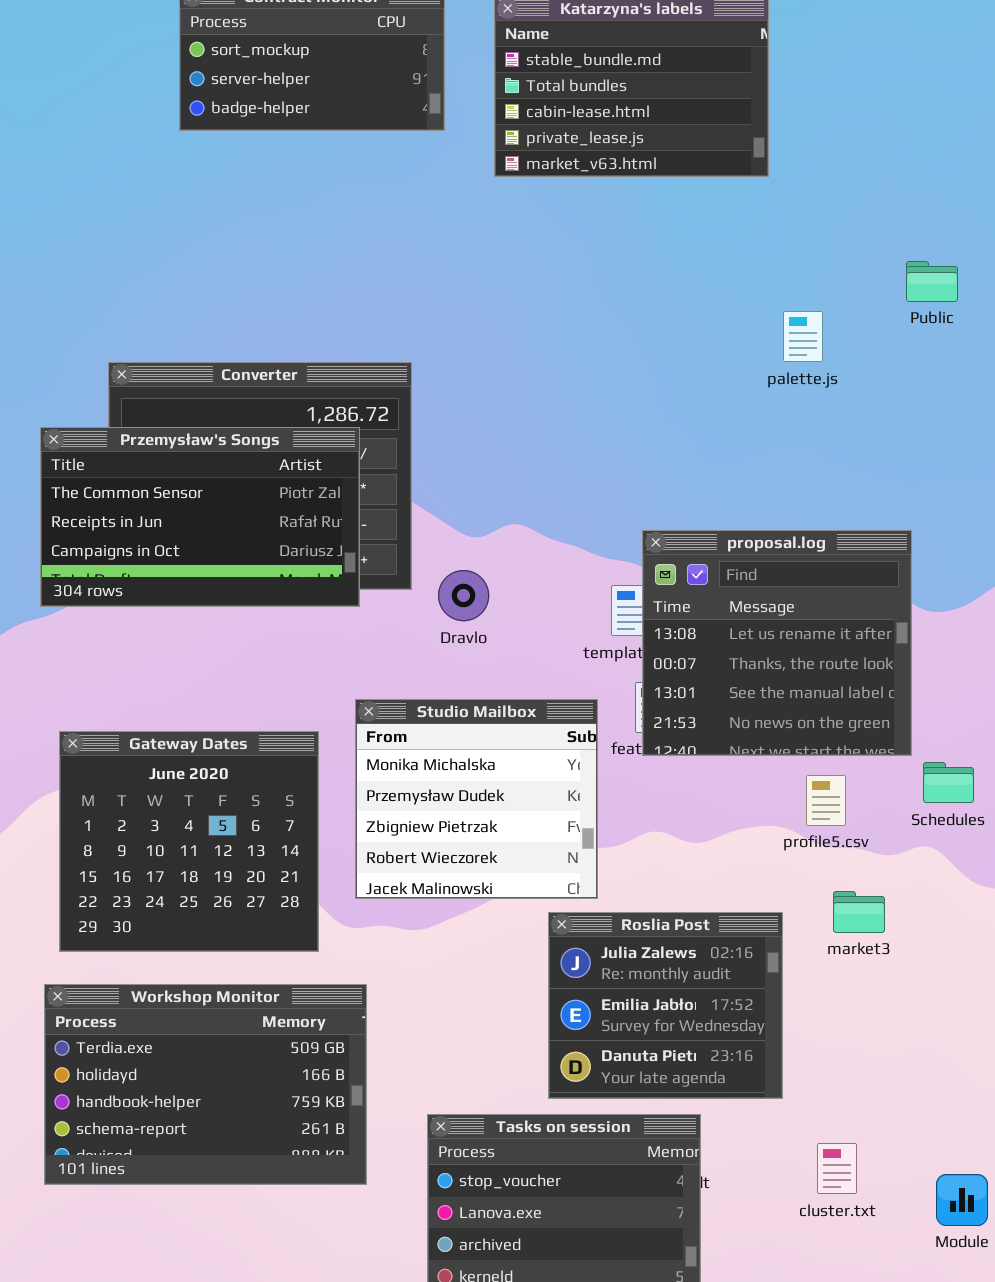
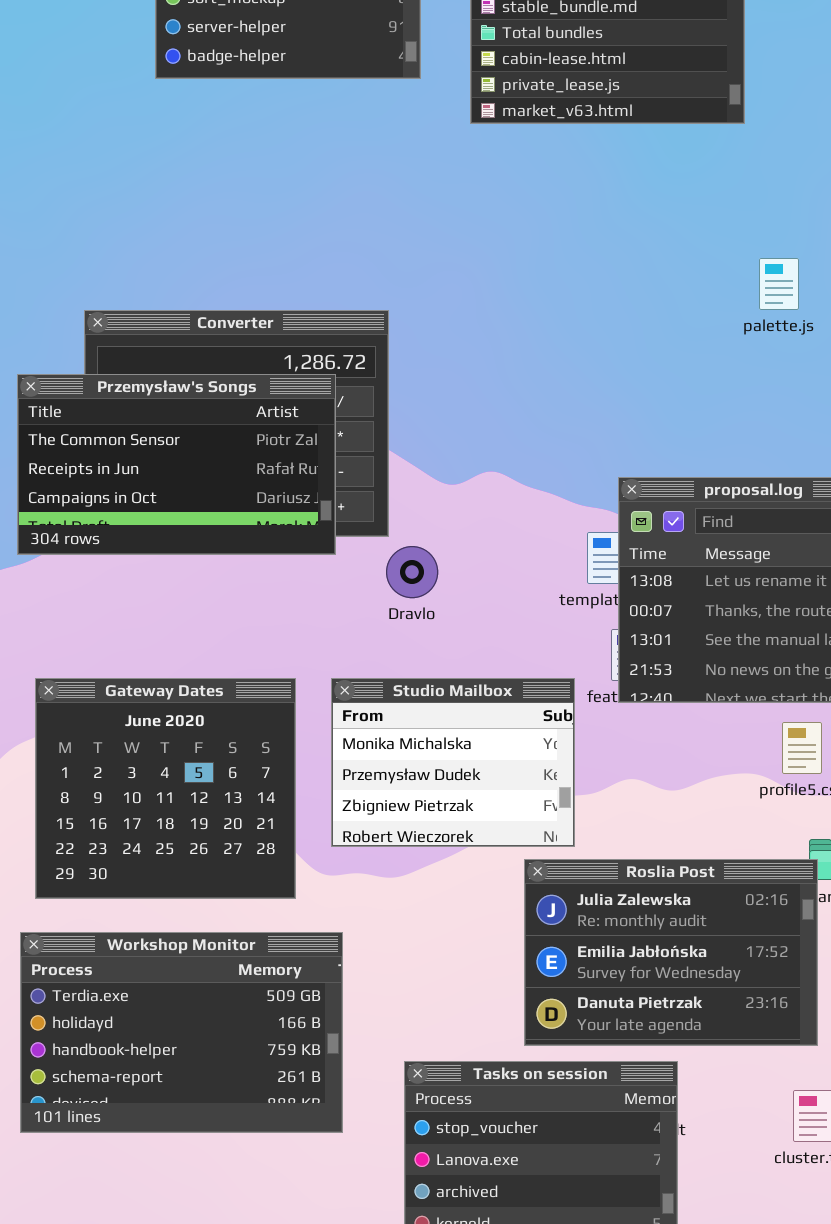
Dravlo: [438,570,489,621] -> [386,546,438,598], moved
Studio Mailbox: [355,699,598,899] -> [331,678,575,847], resized
Roslia Post: [548,912,783,1099] -> [524,859,818,1046], resized

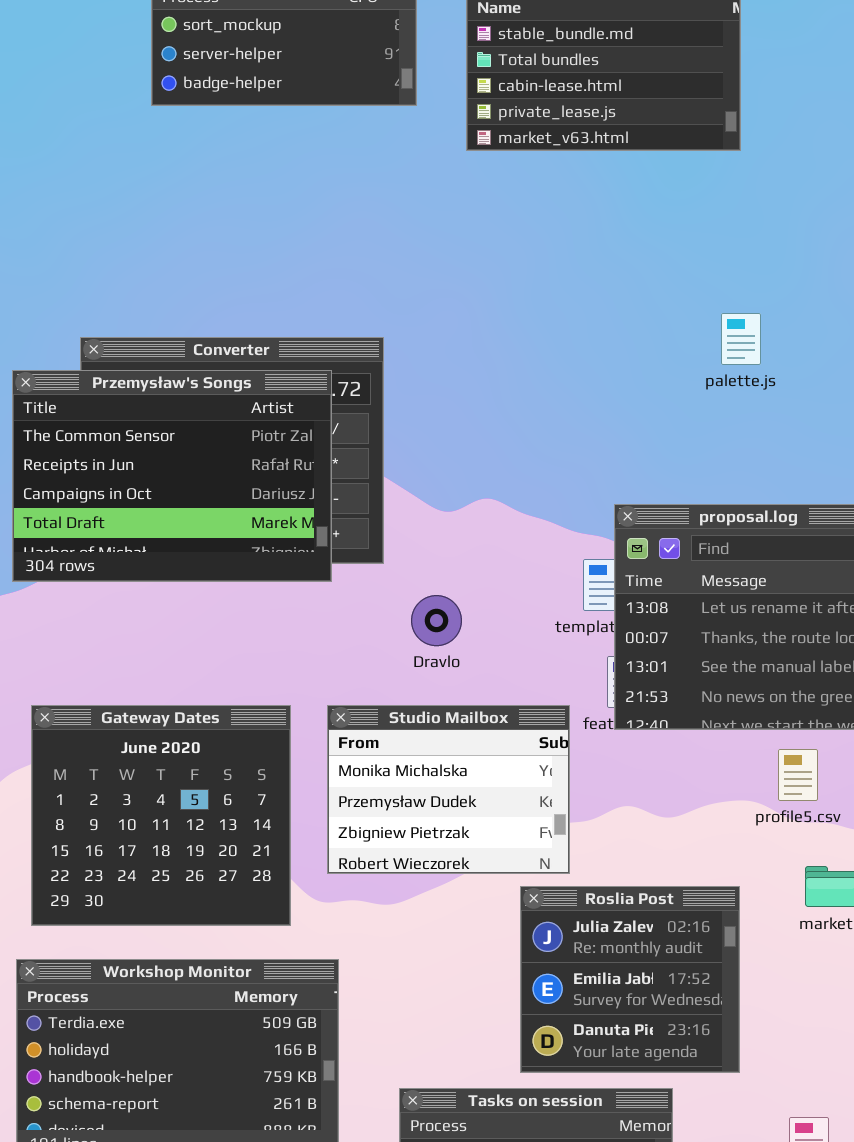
palette.js: [759,258,799,310] -> [721,313,761,365], moved
Przemysław's Songs: [17,374,336,555] -> [12,370,332,582], resized
Dravlo: [386,546,438,598] -> [411,595,462,646], moved
Roslia Post: [524,859,818,1046] -> [520,886,740,1073], resized

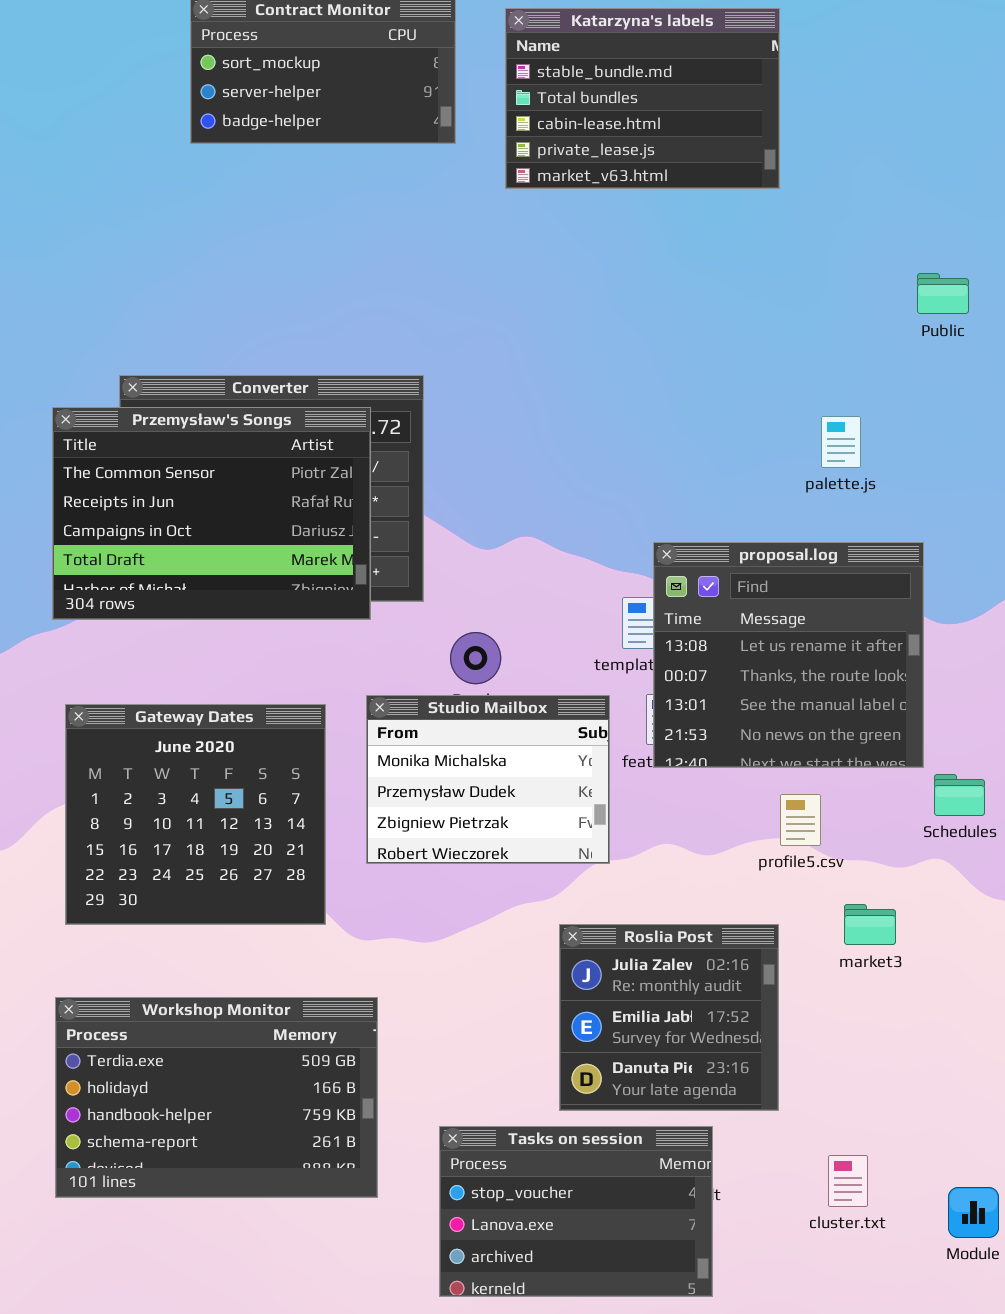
palette.js: [721,313,761,365] -> [821,416,861,468], moved
Gateway Dates: [31,705,291,926] -> [65,704,326,925], moved
Studio Mailbox: [327,705,570,874] -> [366,695,610,864], moved
profile5.csv: [778,749,818,801] -> [780,794,821,846], moved

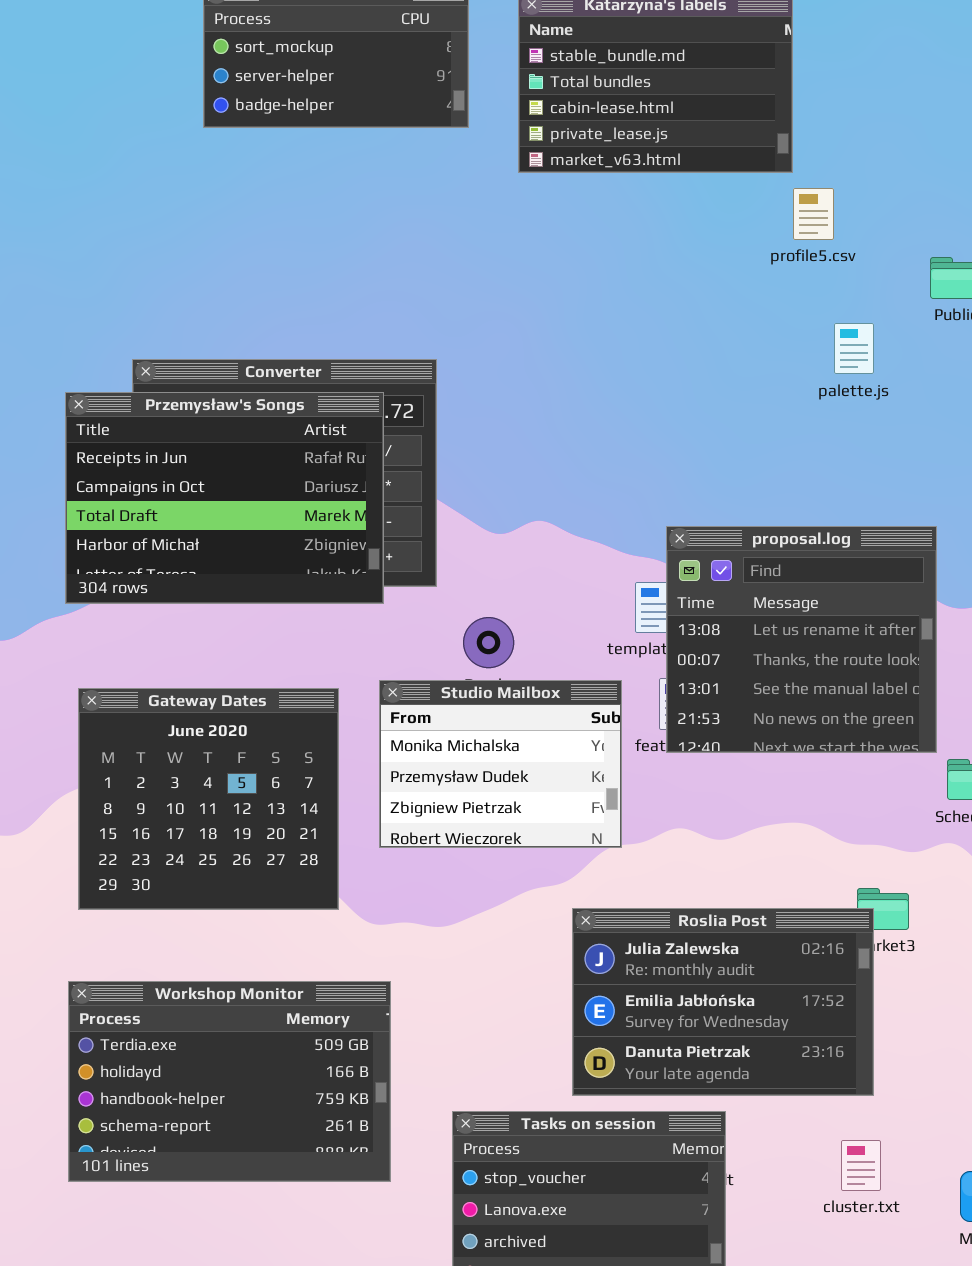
Przemysław's Songs: [52,407,371,620] -> [65,392,384,604], scrolled down 1 row
palette.js: [821,416,861,468] -> [834,323,874,374], moved
profile5.csv: [780,794,821,846] -> [793,188,834,240], moved
Roslia Post: [559,924,779,1111] -> [572,908,874,1096], resized

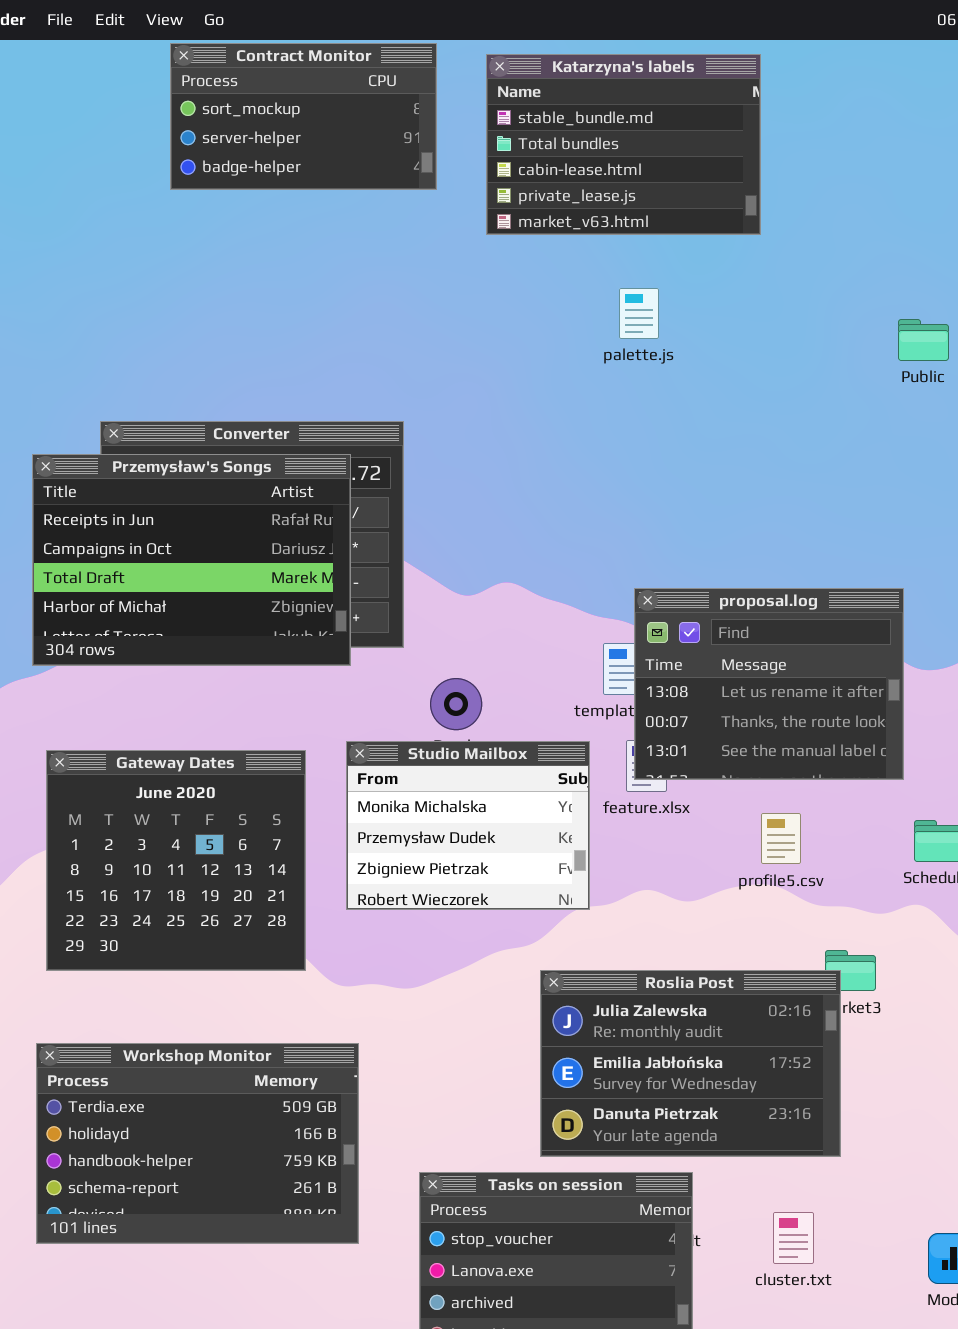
profile5.csv: [793,188,834,240] -> [761,813,801,864], moved
palette.js: [834,323,874,374] -> [619,288,659,339], moved
proposal.log: [666,526,937,753] -> [634,588,904,780], resized
cluster.txt: [841,1140,881,1191] -> [773,1212,814,1264], moved

